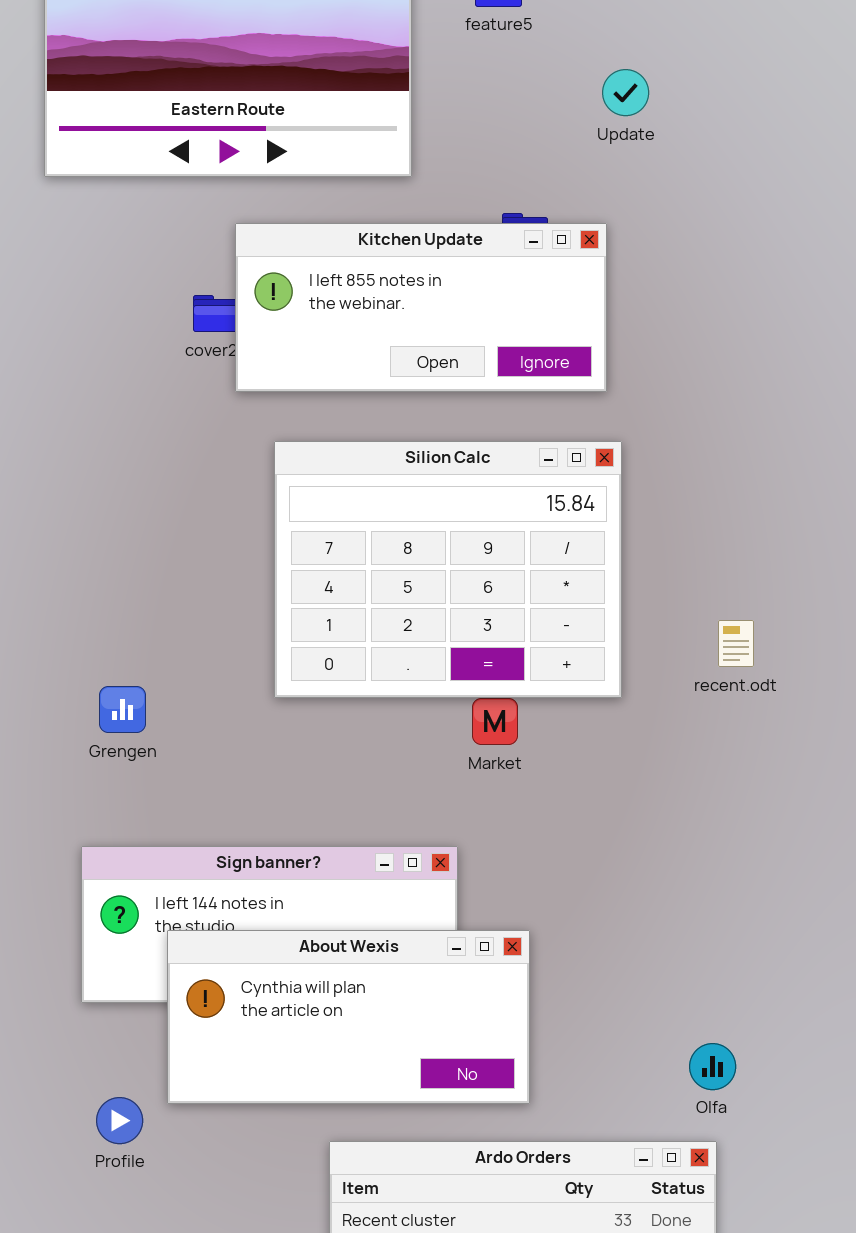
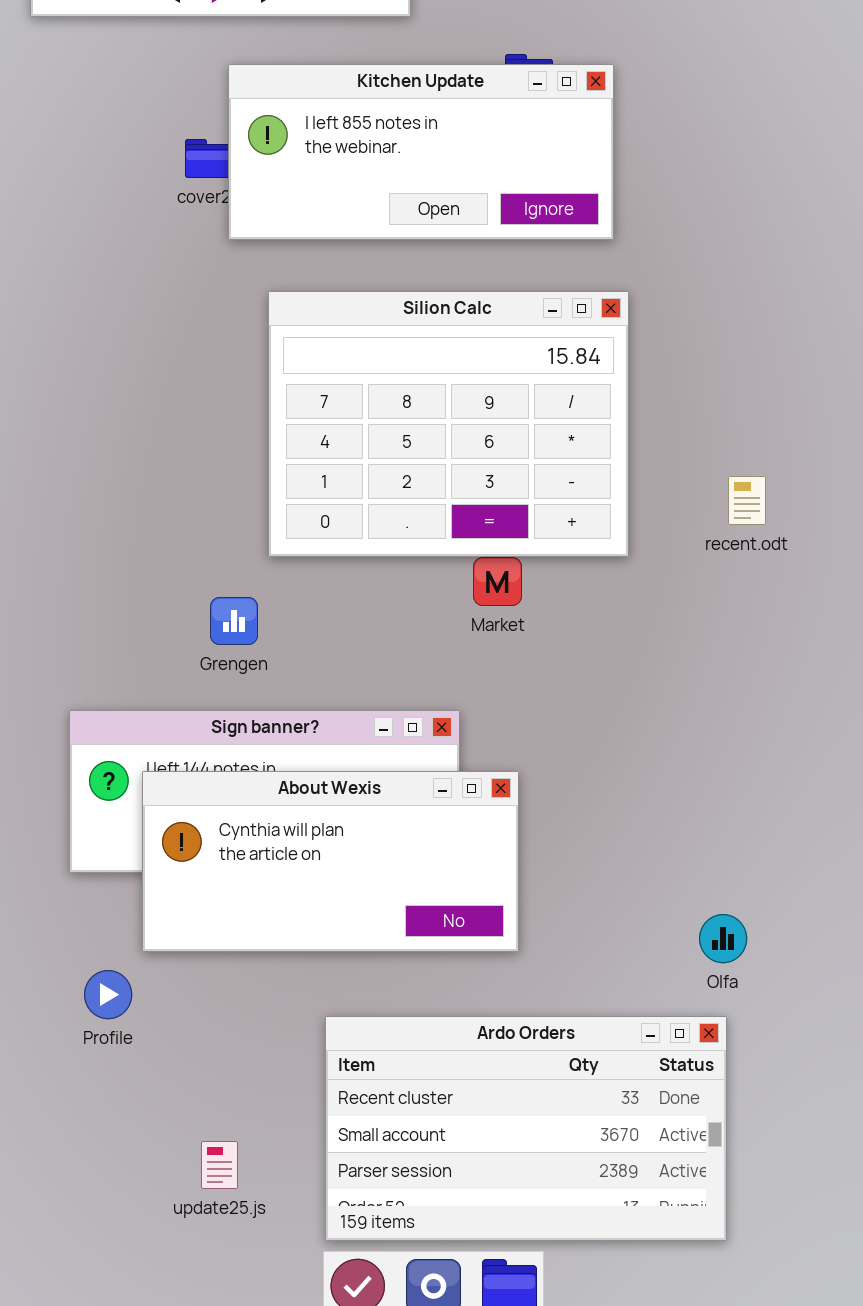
Grengen: [99,686,146,733] -> [210,597,258,645], moved
About Wexis: [167,930,530,1104] -> [142,771,519,952], moved

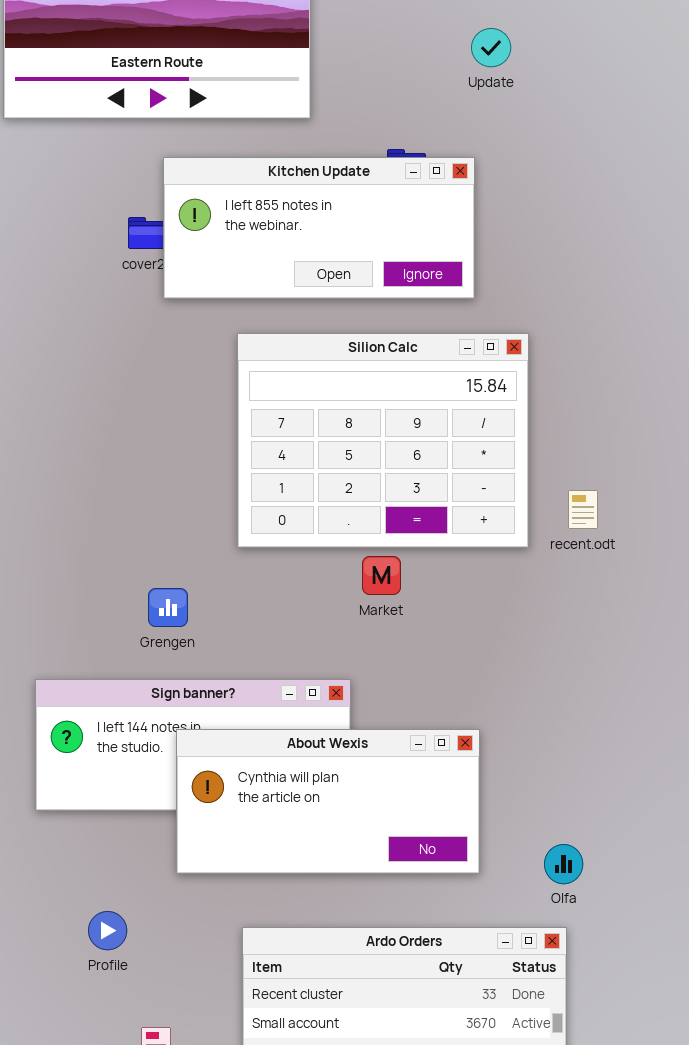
Silion Calc: [268,291,629,557] -> [237,333,529,548], moved
About Wexis: [142,771,519,952] -> [176,729,480,874], moved
Profile: [84,970,132,1019] -> [88,911,127,950], moved

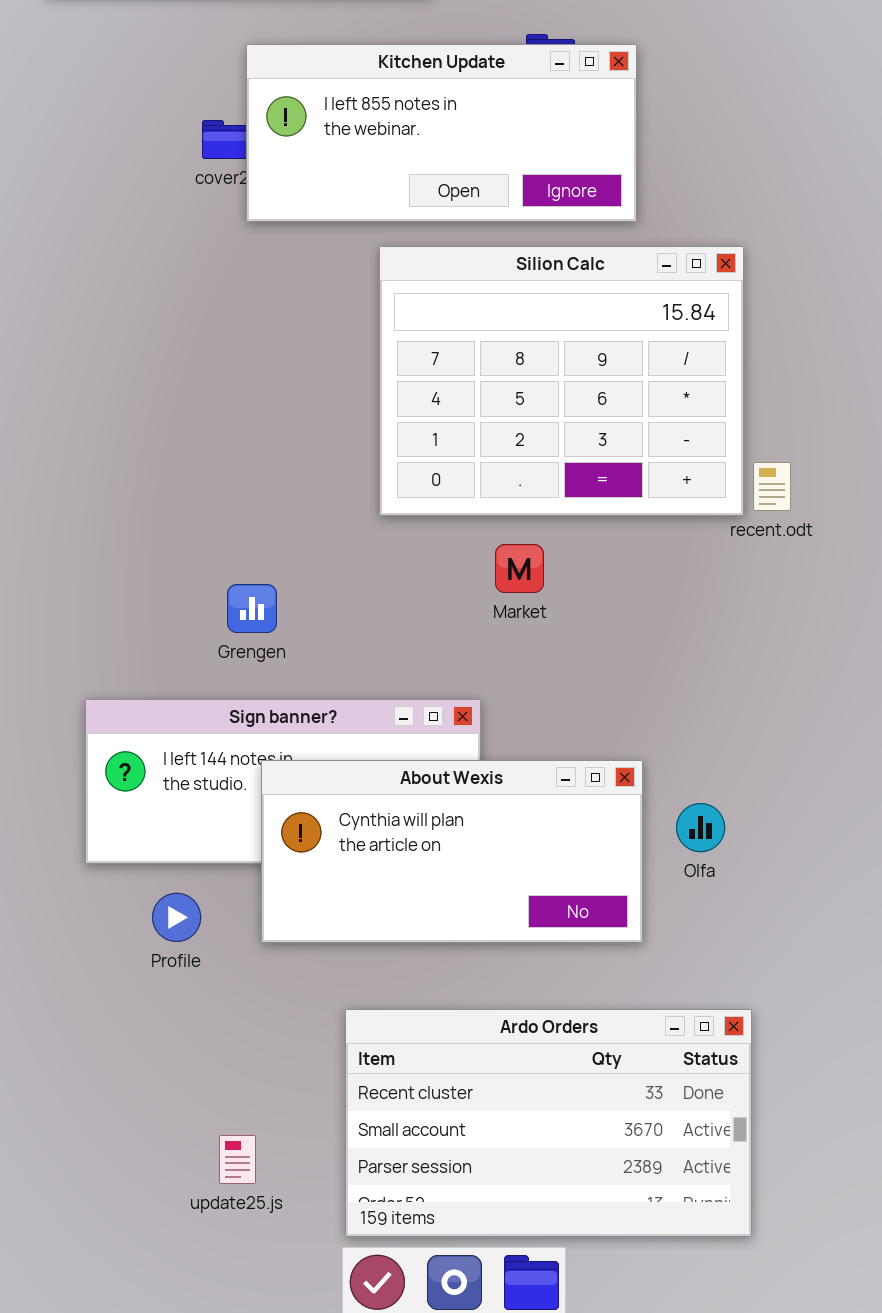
Silion Calc: [237,333,529,548] -> [379,246,744,516], moved
Olfa: [544,844,583,884] -> [676,803,725,852], moved
Profile: [88,911,127,950] -> [152,893,201,942], moved

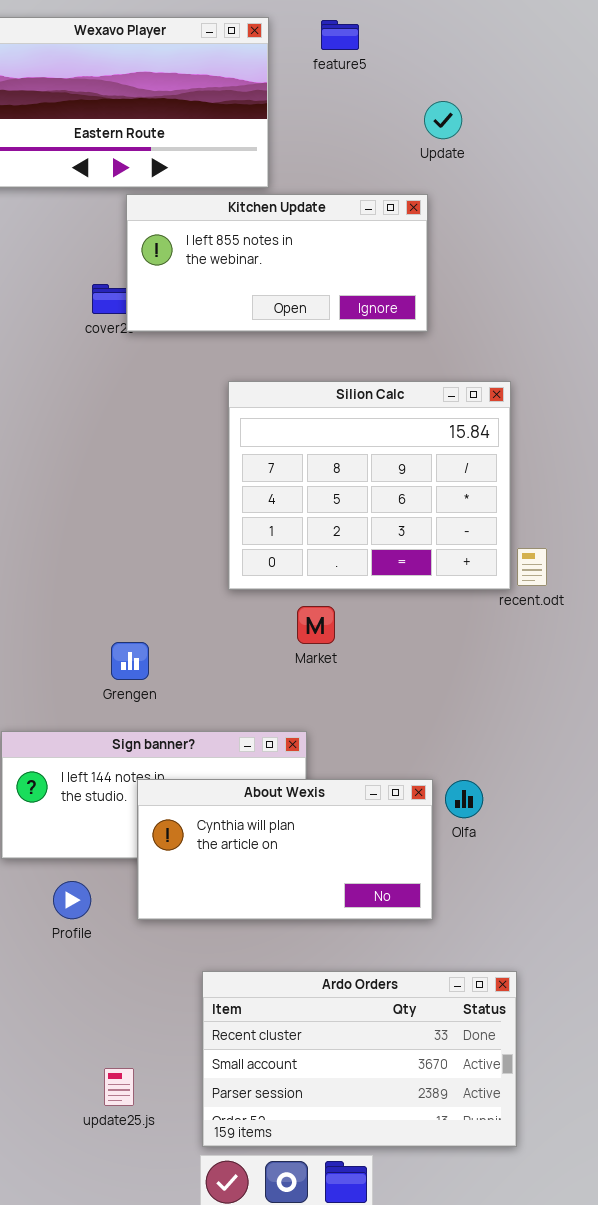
Kitchen Update: [246,44,637,222] -> [126,194,428,332], moved
Market: [495,544,544,593] -> [297,606,335,644], moved
Olfa: [676,803,725,852] -> [445,780,483,818], moved

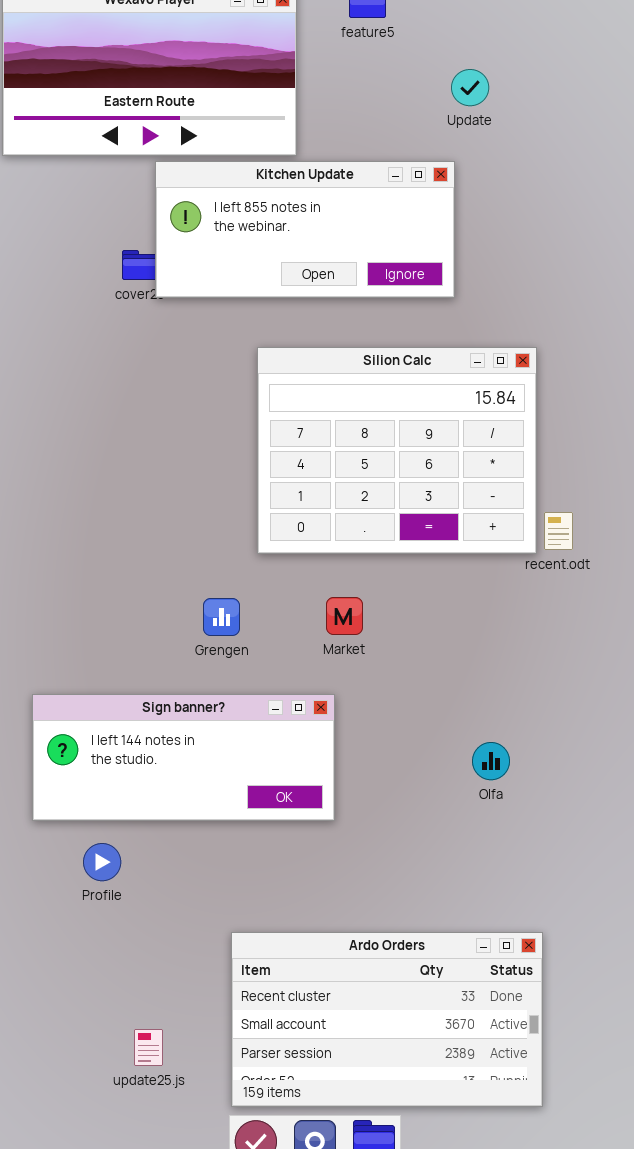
Market: [297,606,335,644] -> [326,597,363,635], moved
Grengen: [111,642,149,680] -> [203,598,240,636], moved
About Wexis: [137,779,433,920] -> none, closed

